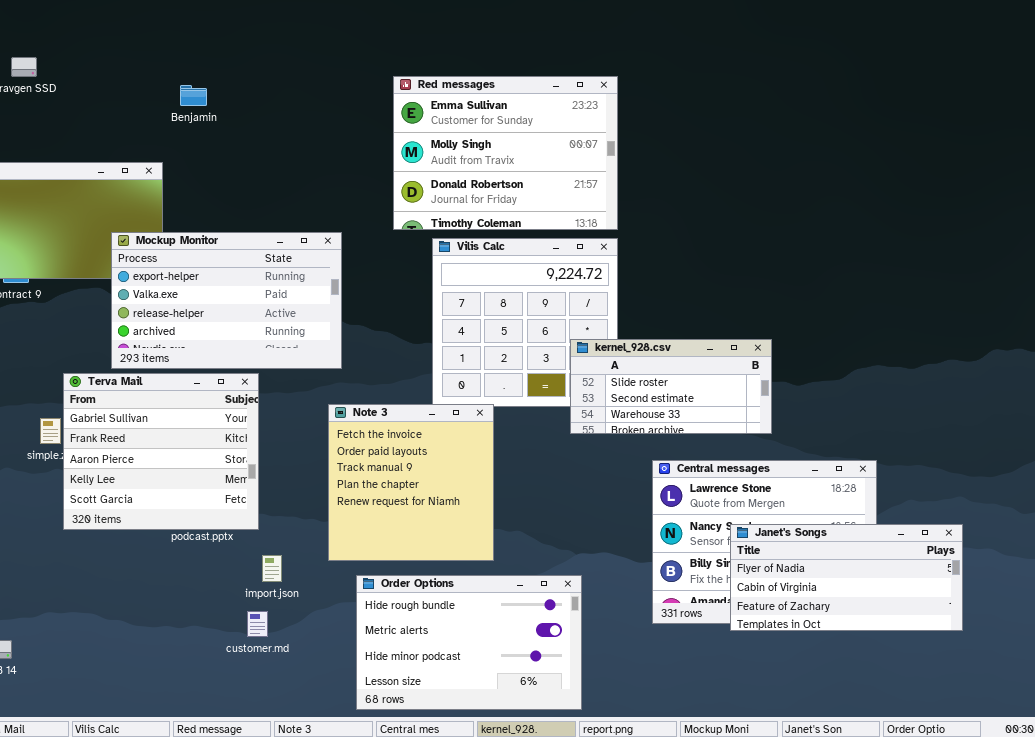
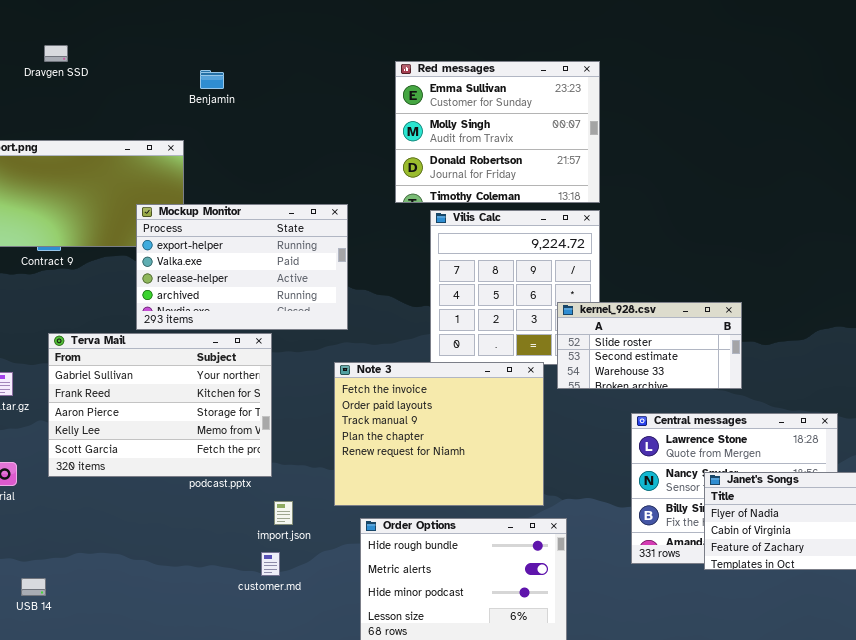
Terva Mail: [63,373,259,530] -> [48,333,272,477], resized
Note 3: [328,404,494,561] -> [334,362,544,506], resized

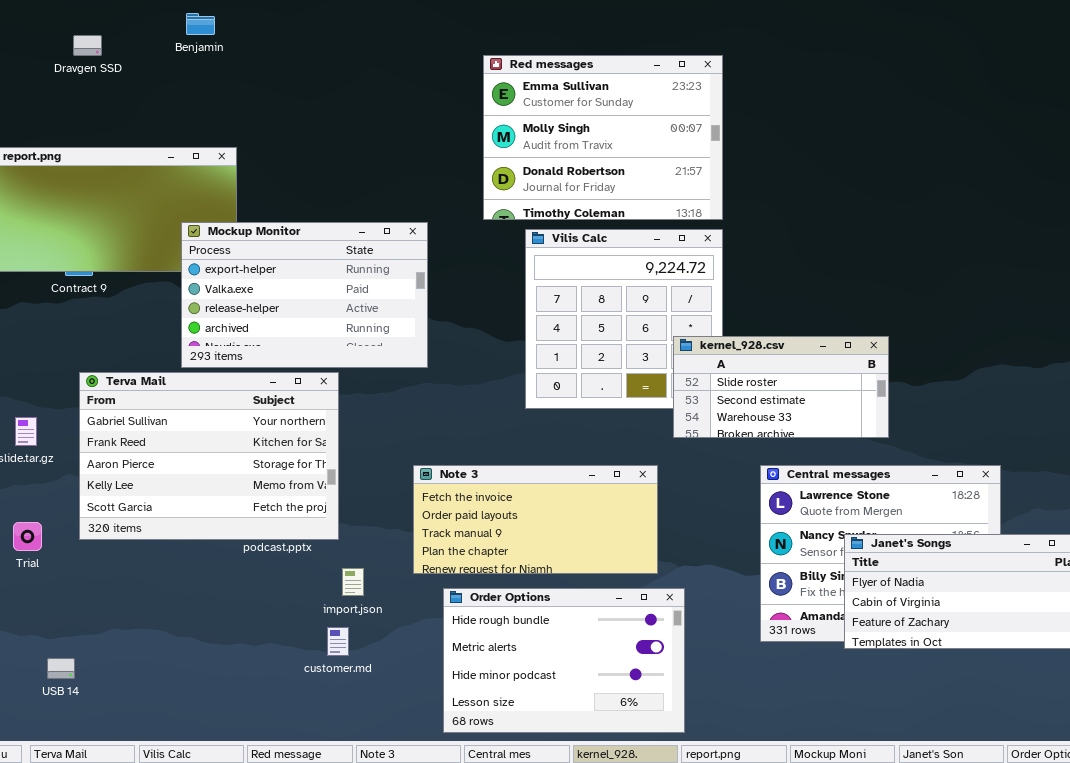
Benjamin: [200,70,224,89] -> [186,13,215,35], moved
Note 3: [334,362,544,506] -> [413,465,658,574], resized

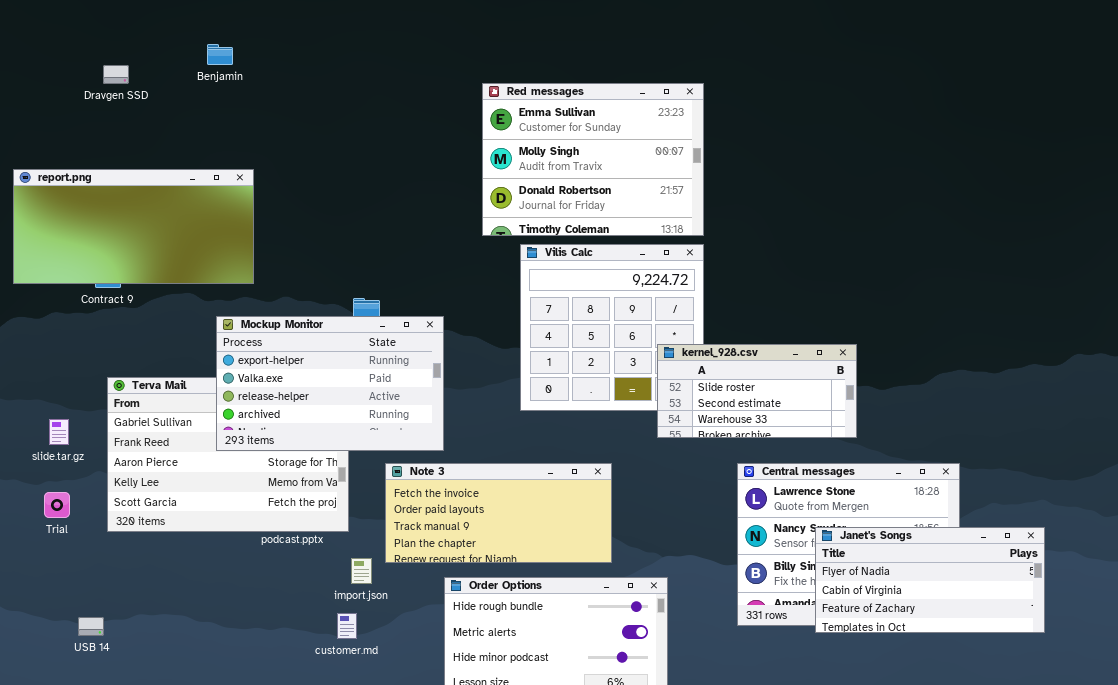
Mockup Monitor: [181,222,428,368] -> [216,316,444,451], moved
Note 3: [413,465,658,574] -> [385,463,612,563], moved
Trial: [13,522,42,551] -> [44,492,70,518], moved
USB 14: [47,658,75,679] -> [78,617,104,636], moved

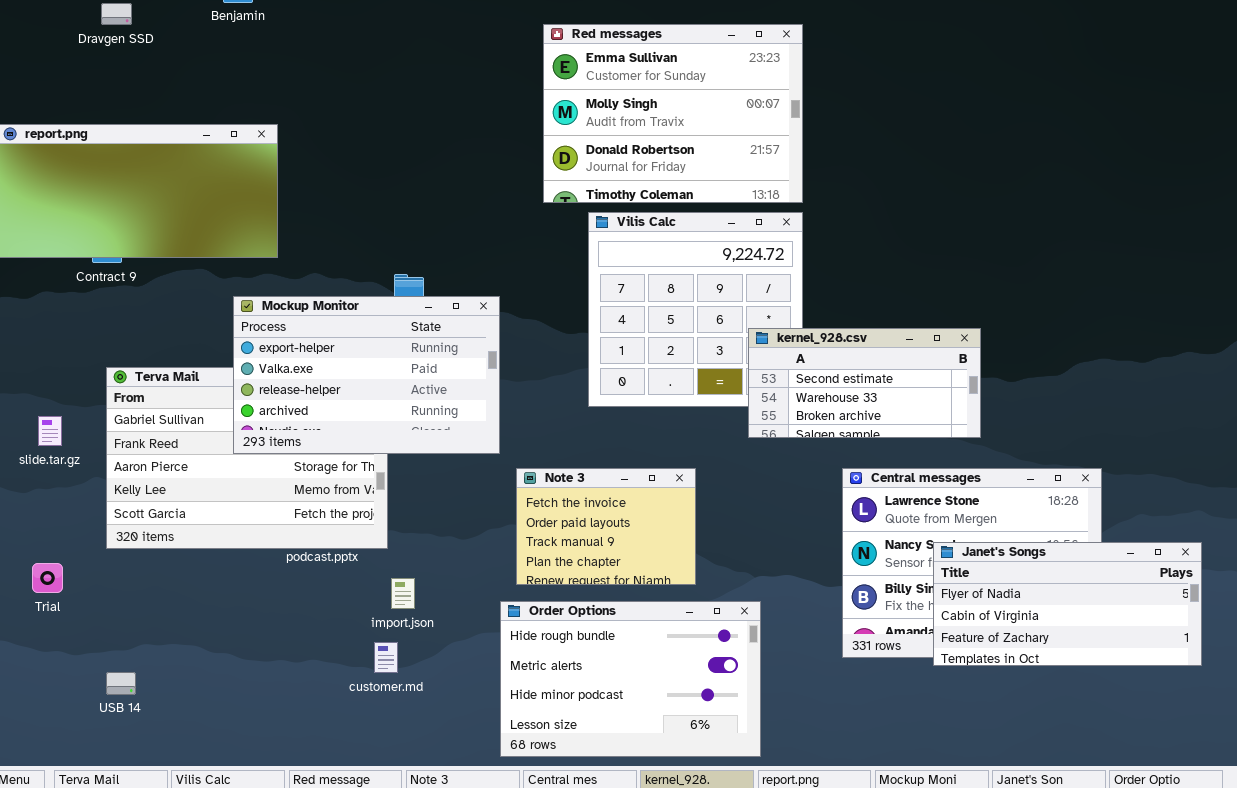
kernel_928.csv: [657,344,857,438] -> [748,328,981,438], scrolled down 1 row
Note 3: [385,463,612,563] -> [516,468,696,585], resized
Trial: [44,492,70,518] -> [32,563,63,593], moved
USB 14: [78,617,104,636] -> [106,672,136,695], moved

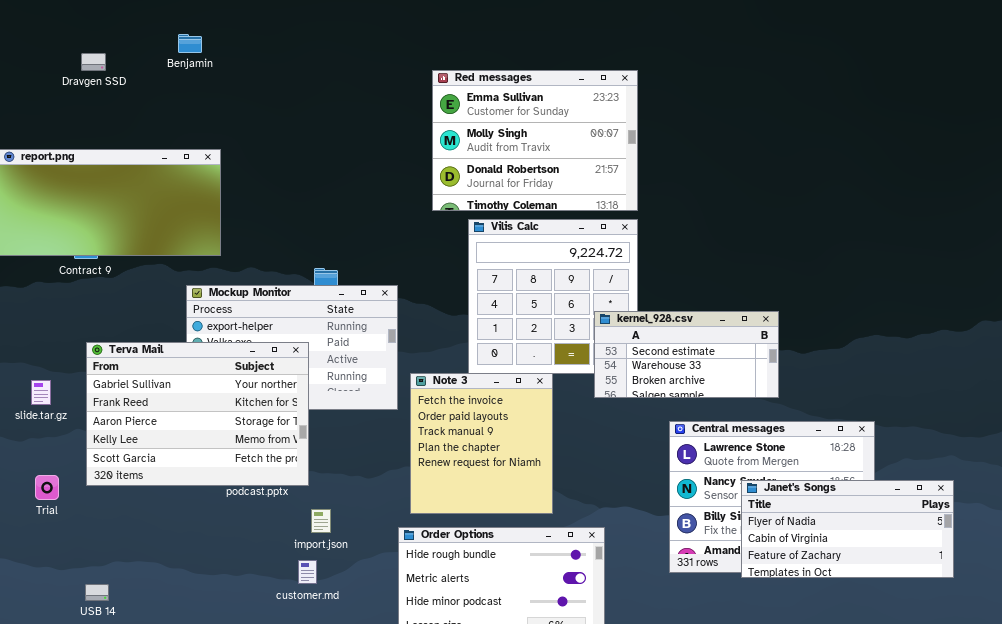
Terva Mail: [106,367,388,549] -> [86,342,309,486], raised
Note 3: [516,468,696,585] -> [410,373,553,514], resized
Trial: [32,563,63,593] -> [35,475,59,500], moved

